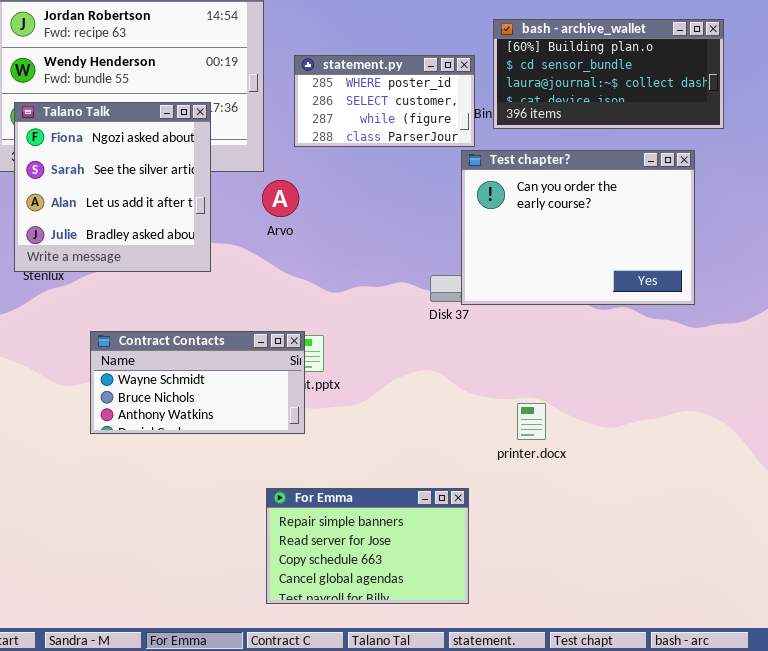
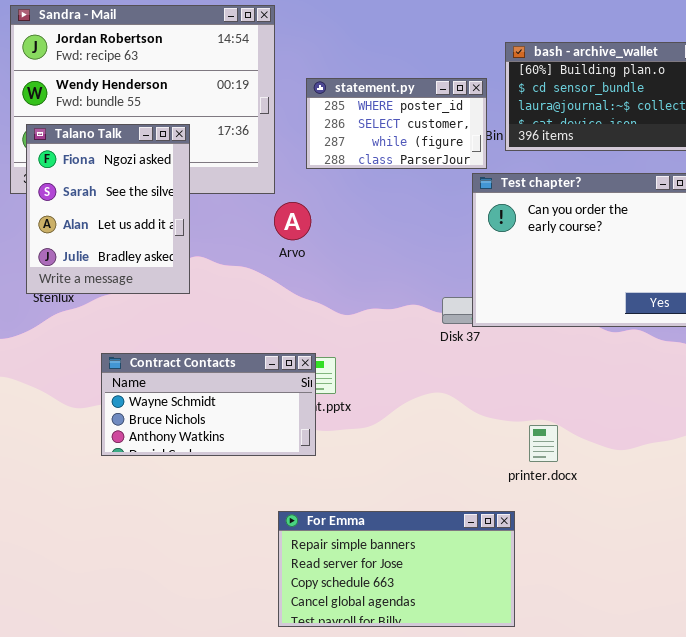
Talano Talk: [14,102,211,272] -> [26,124,190,294], resized
For Emma: [266,488,469,604] -> [278,511,515,627], resized

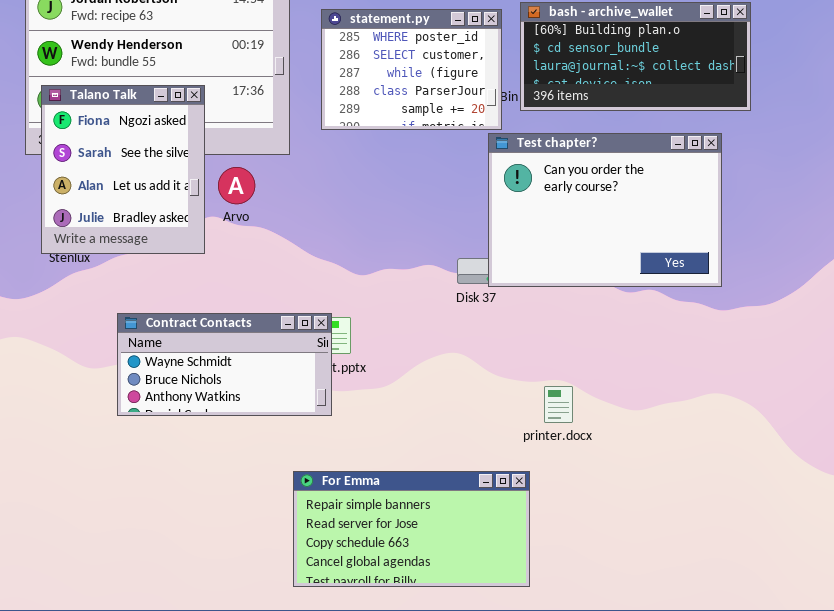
statement.py: [306,78,487,169] -> [321,9,502,130], resized
Arvo: [274,202,311,240] -> [218,167,255,204], moved

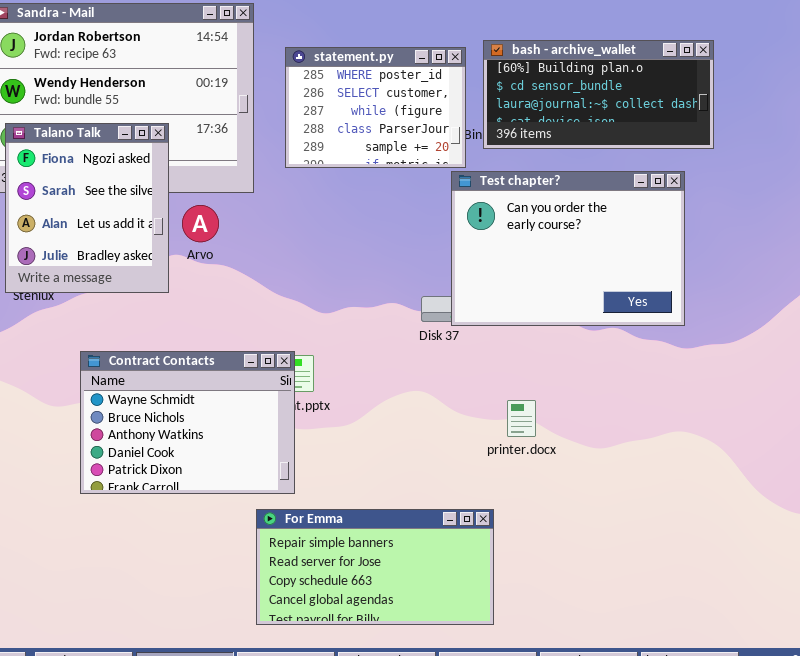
Contract Contacts: [117,313,332,416] -> [80,351,295,494], resized
printer.docx: [544,386,573,423] -> [507,400,536,437], moved

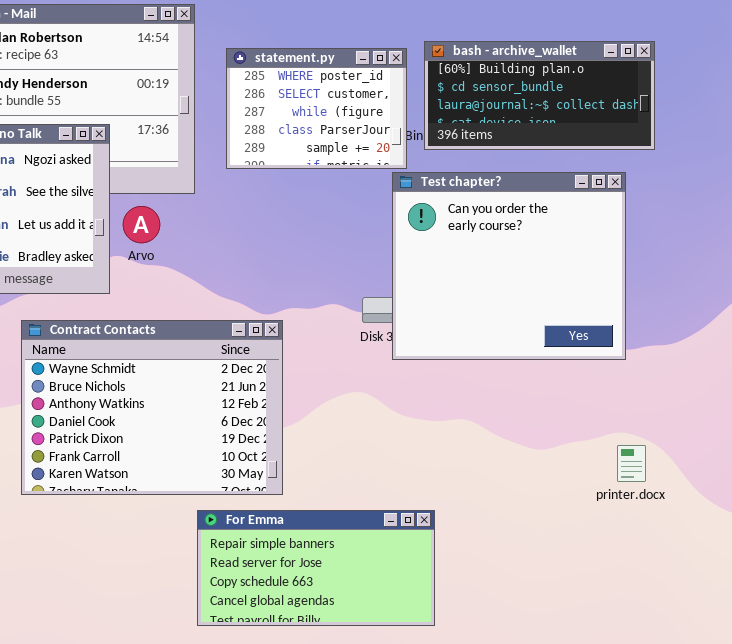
Test chapter?: [451,171,685,326] -> [392,172,626,360], resized
Contract Contacts: [80,351,295,494] -> [21,320,283,495], resized
printer.docx: [507,400,536,437] -> [617,445,646,482], moved

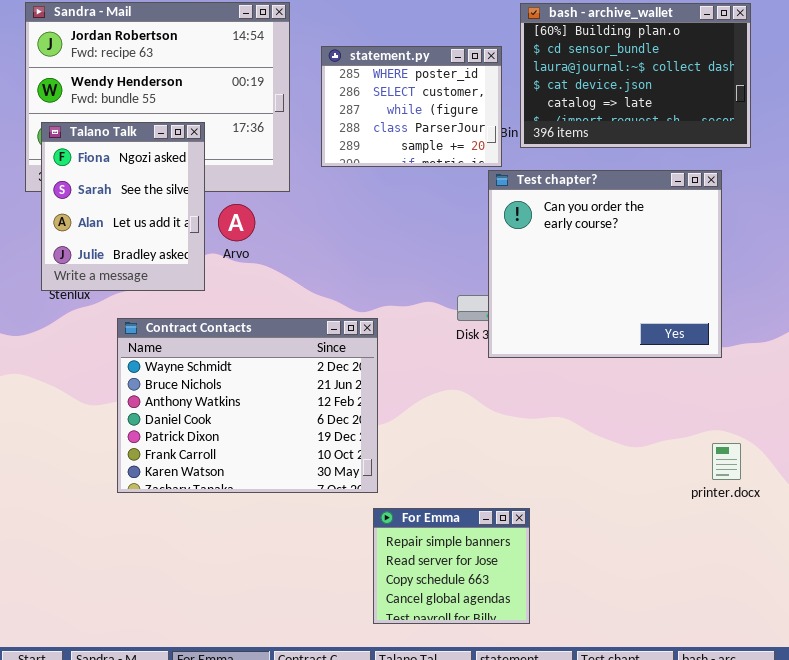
bash - archive_wallet: [424,41,655,150] -> [520,3,751,148], resized
For Emma: [197,510,435,626] -> [373,508,530,624], resized

